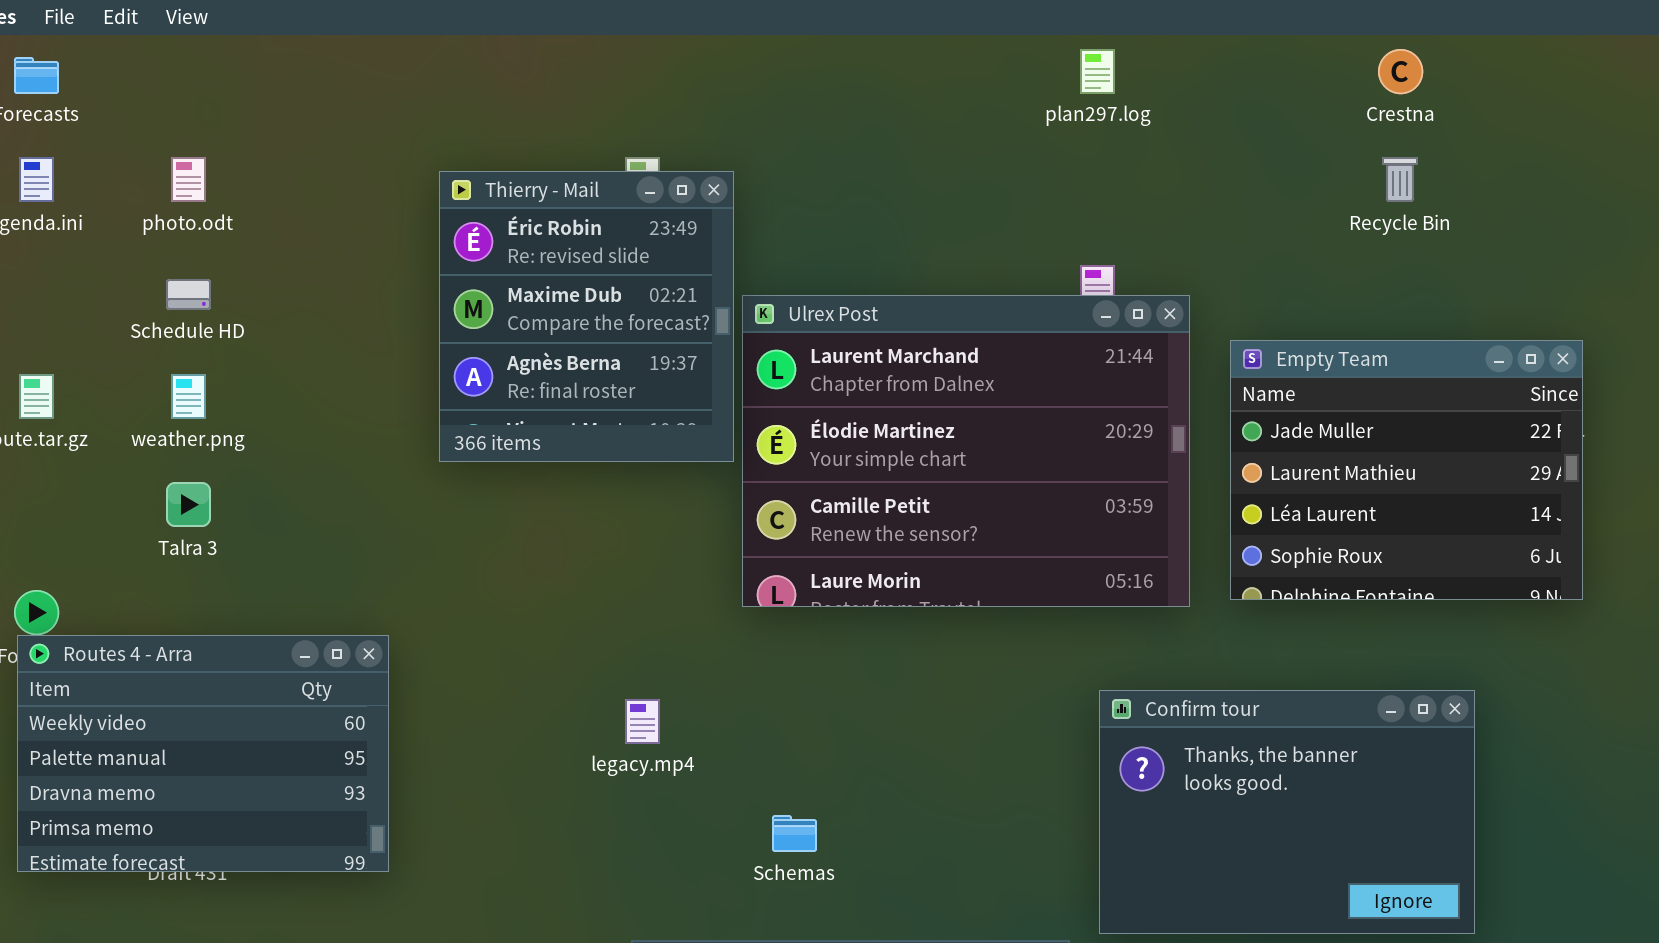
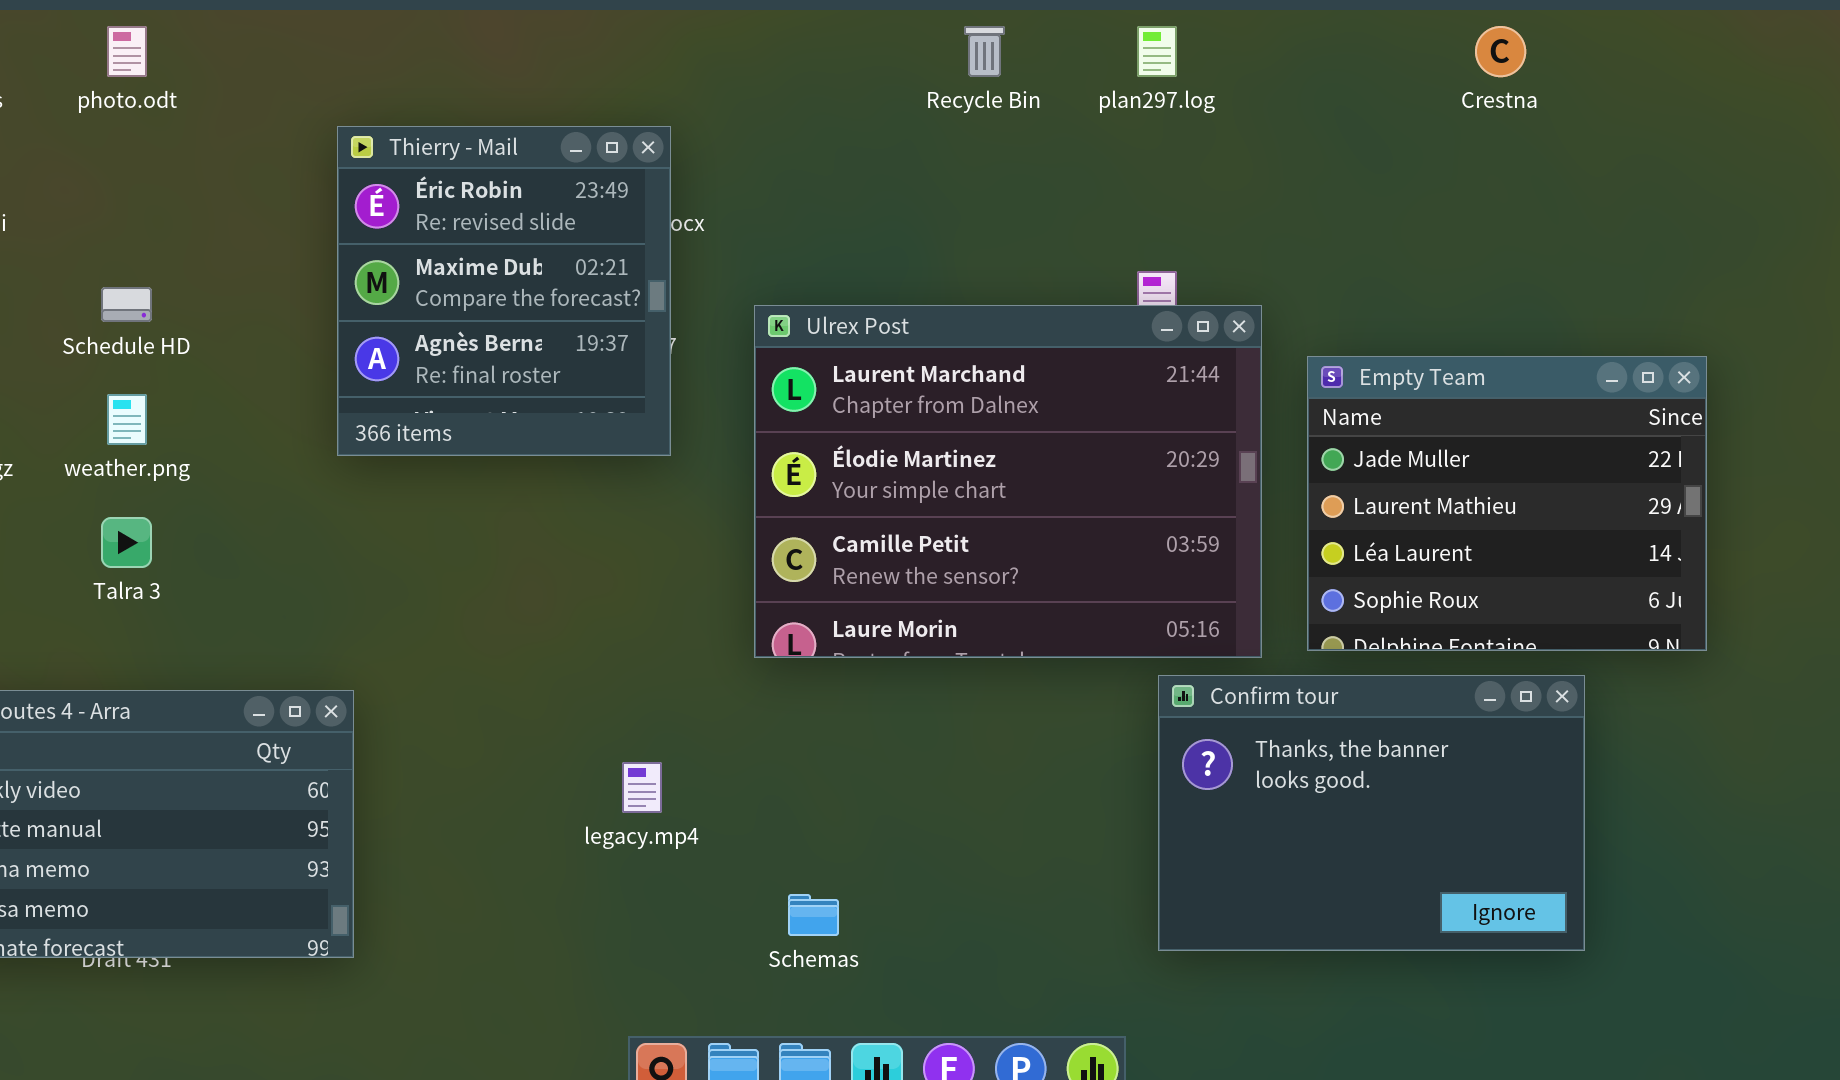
photo.odt: [171,157,206,202] -> [107,26,147,77], moved
Recycle Bin: [1382,157,1418,202] -> [964,26,1005,77], moved
Thierry - Mail: [439,171,734,462] -> [337,126,671,456], moved
Confirm tour: [1099,690,1475,934] -> [1158,675,1585,951], moved

